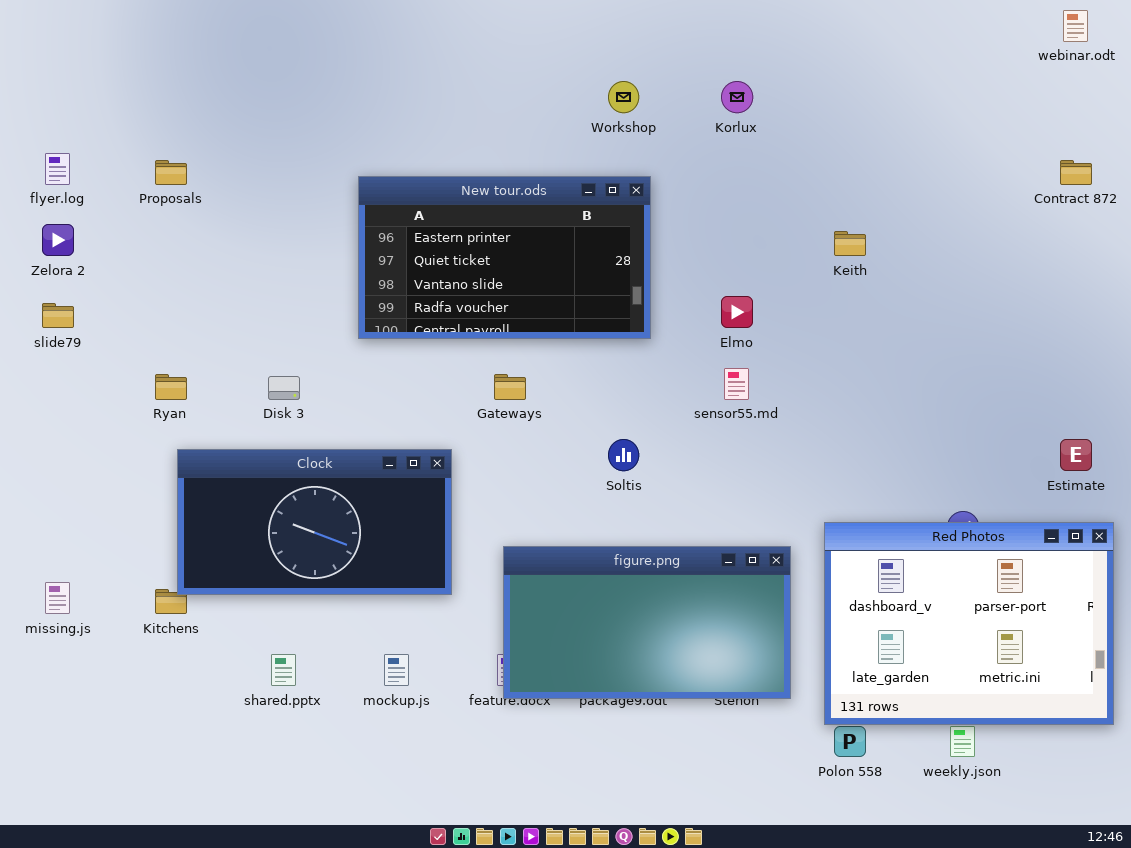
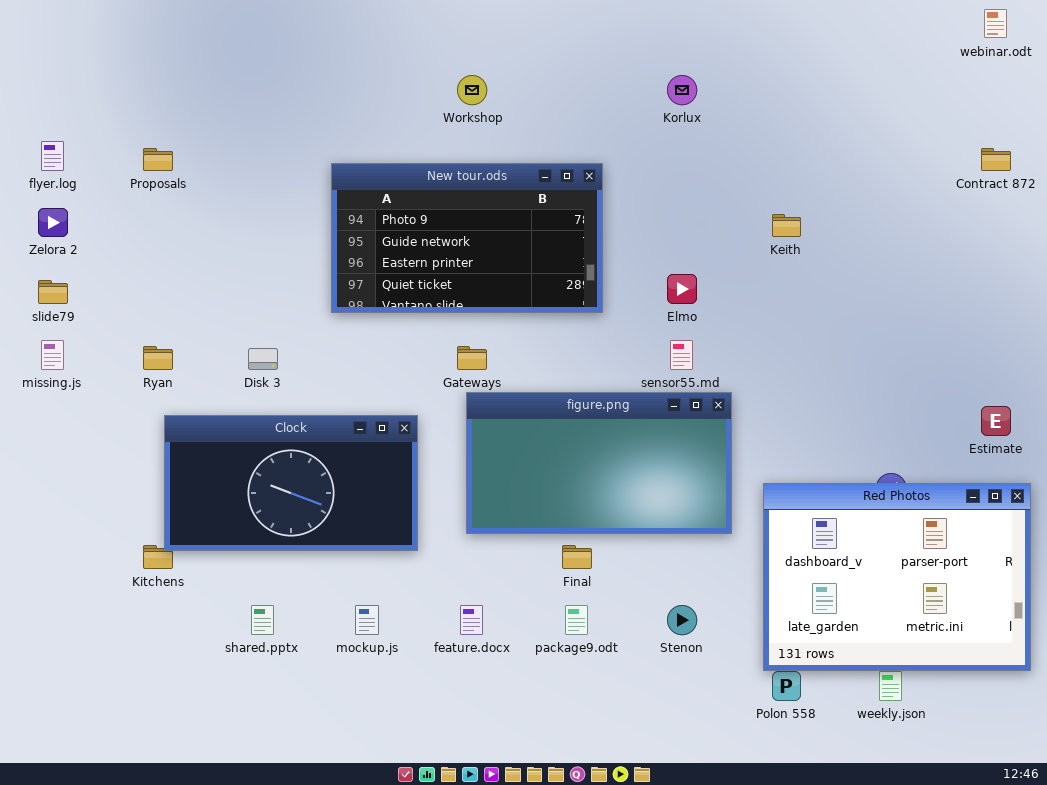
Workshop: [608,81,639,113] -> [457,75,487,105], moved
New tour.ods: [358,176,651,339] -> [331,163,603,313], scrolled up 2 rows
figure.png: [503,546,791,699] -> [466,392,732,534], moved
missing.js: [45,582,70,614] -> [41,340,64,370], moved

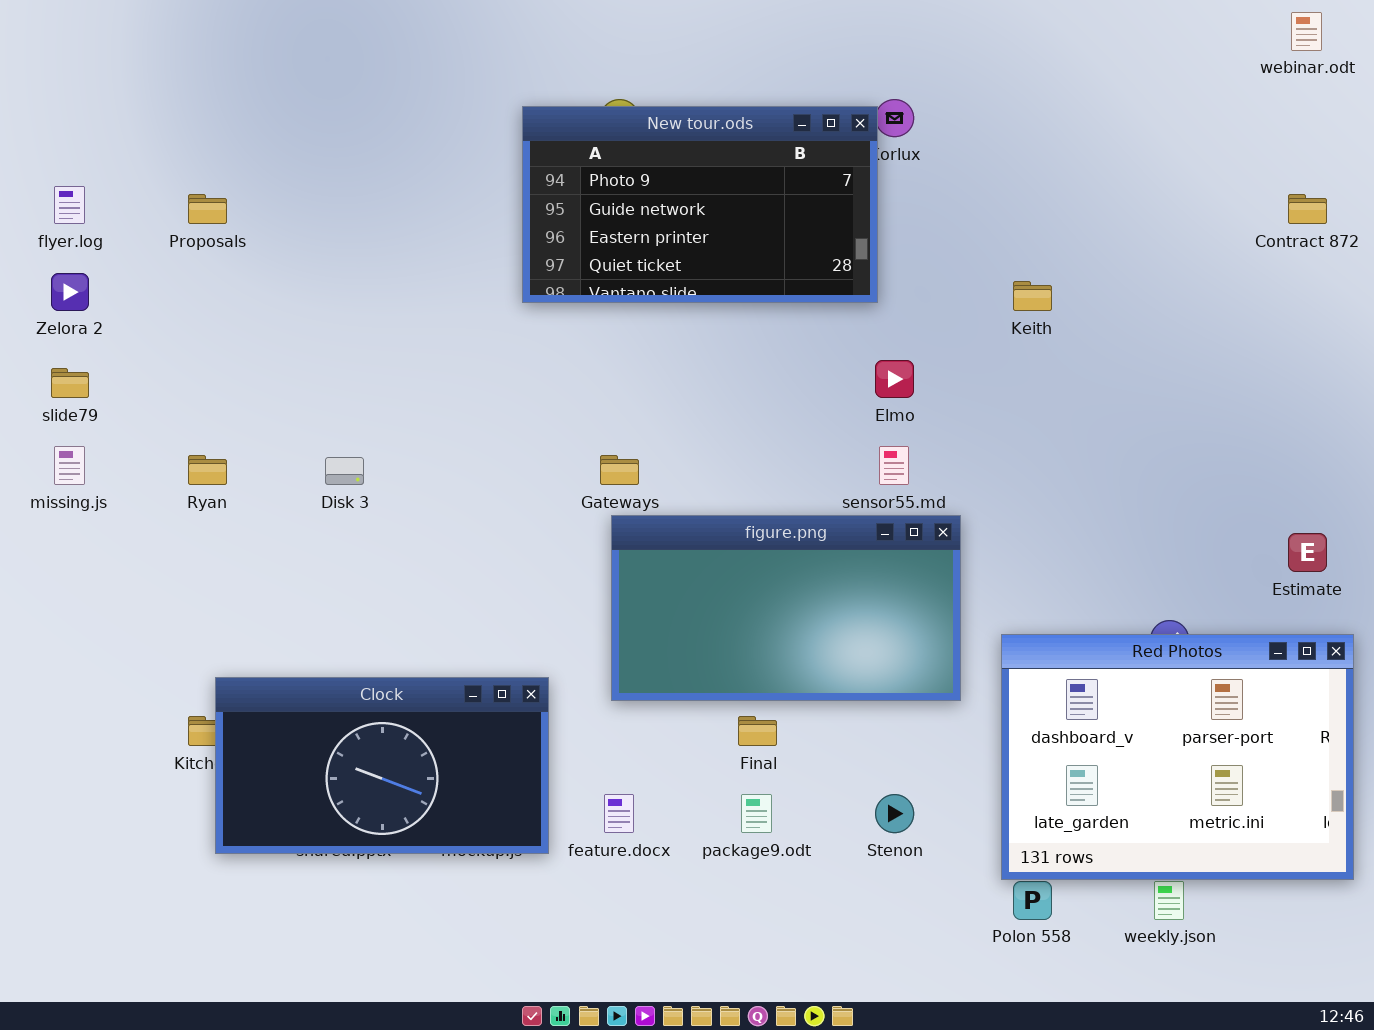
New tour.ods: [331,163,603,313] -> [522,106,878,303], moved
Clock: [164,415,418,551] -> [215,677,549,854], moved

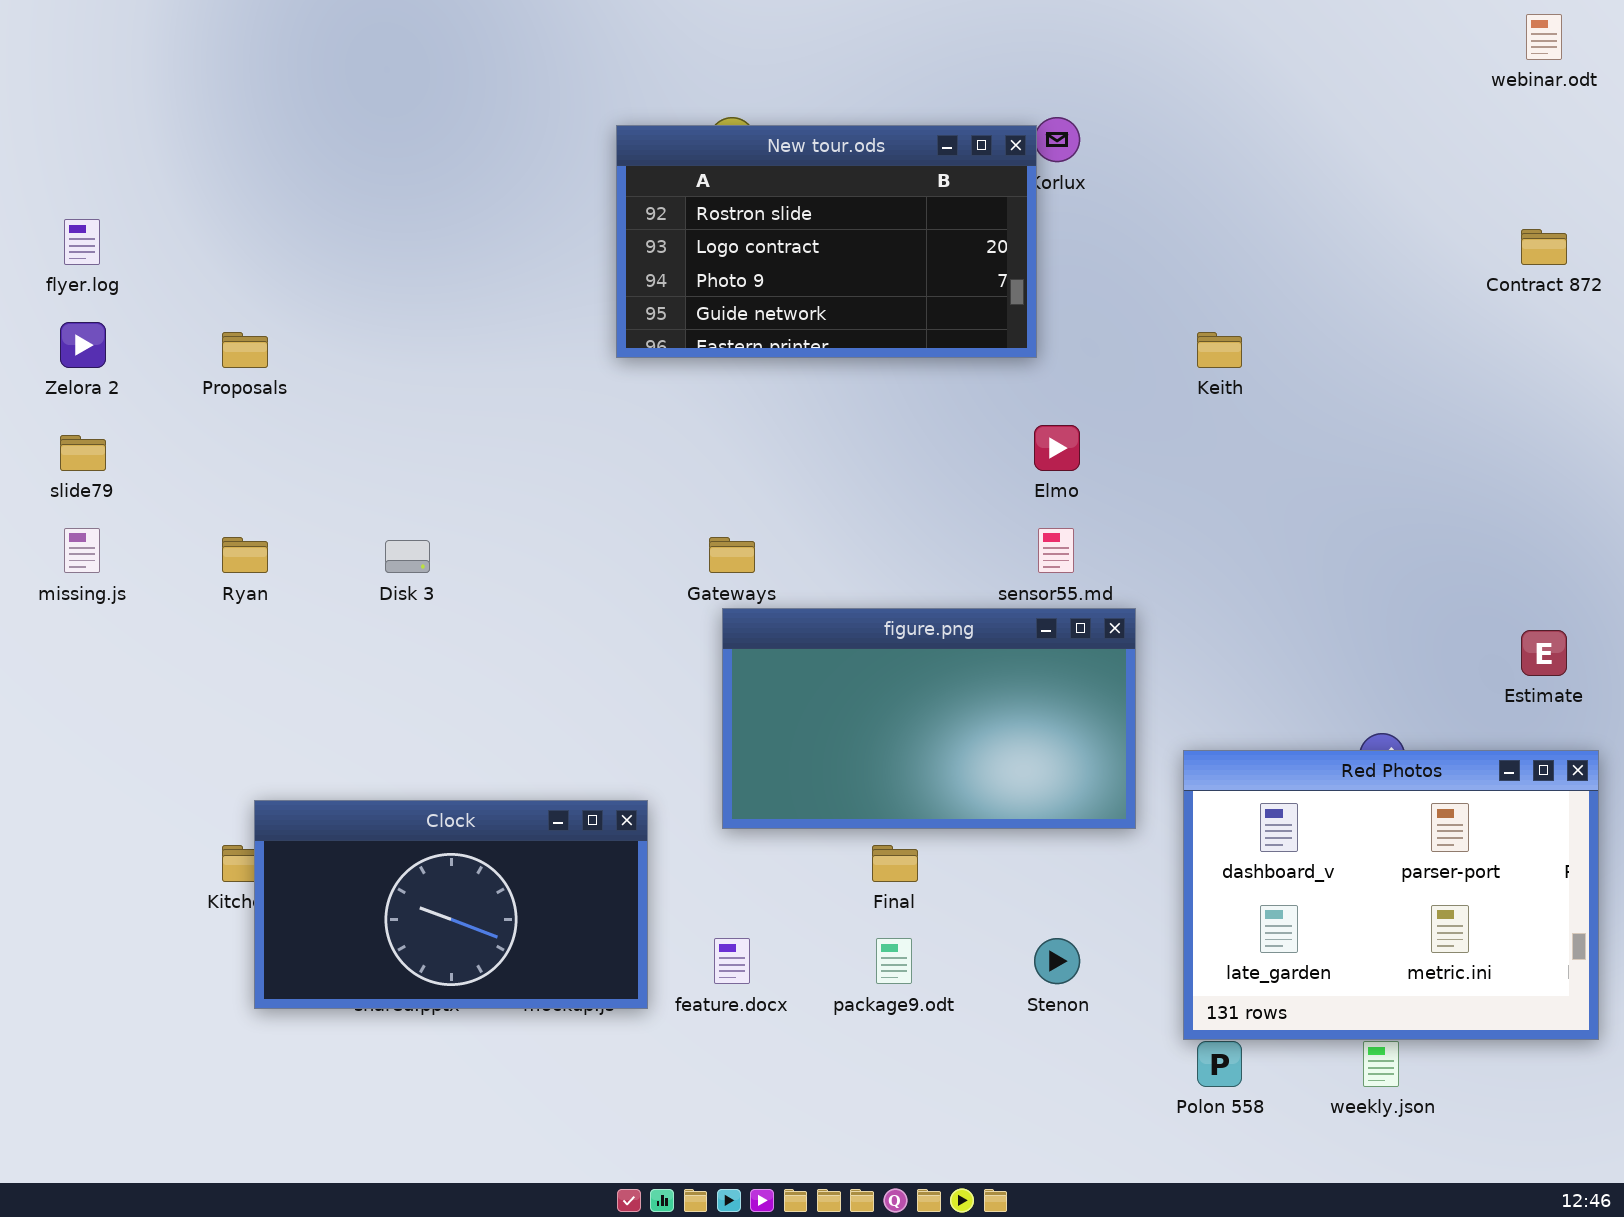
New tour.ods: [522,106,878,303] -> [616,125,1037,358], scrolled up 2 rows
Proposals: [188,194,227,224] -> [222,332,268,368], moved

